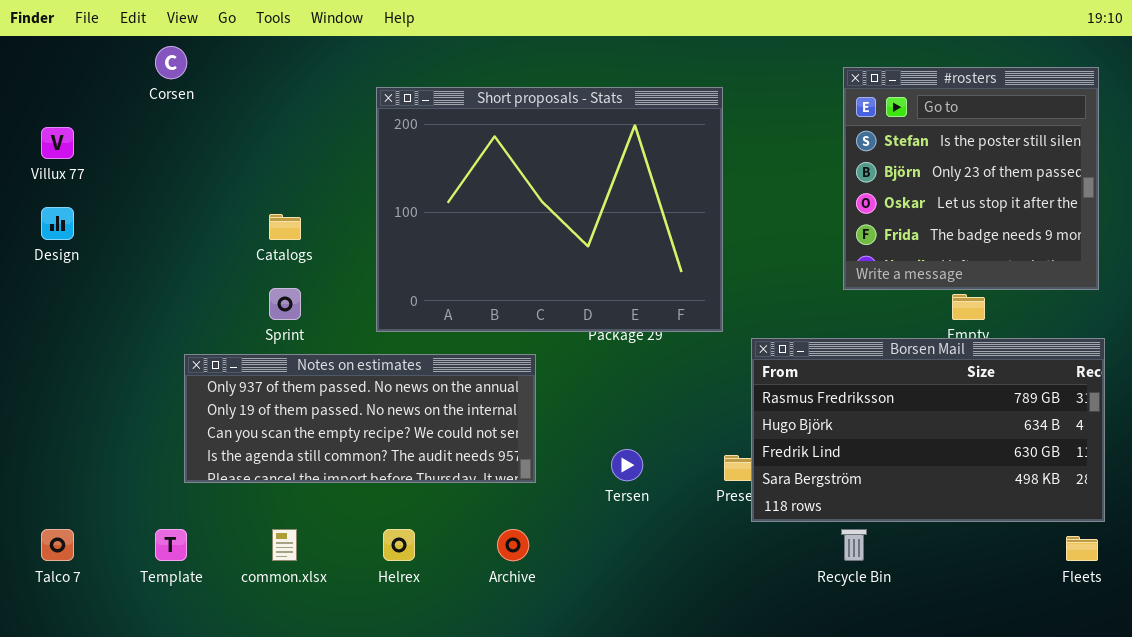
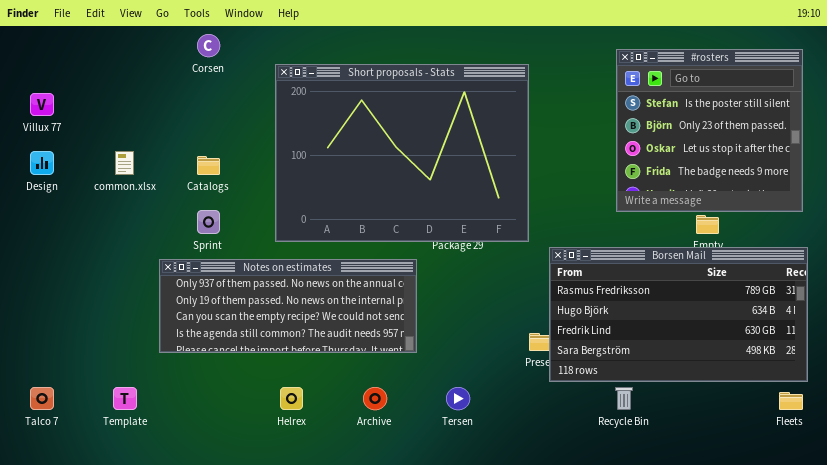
Corsen: [155,46,187,79] -> [197,34,220,57], moved
Notes on estimates: [184,354,536,483] -> [159,259,417,353], moved
Tersen: [611,449,643,481] -> [446,387,470,410], moved
common.xlsx: [272,529,297,561] -> [115,151,134,175], moved

